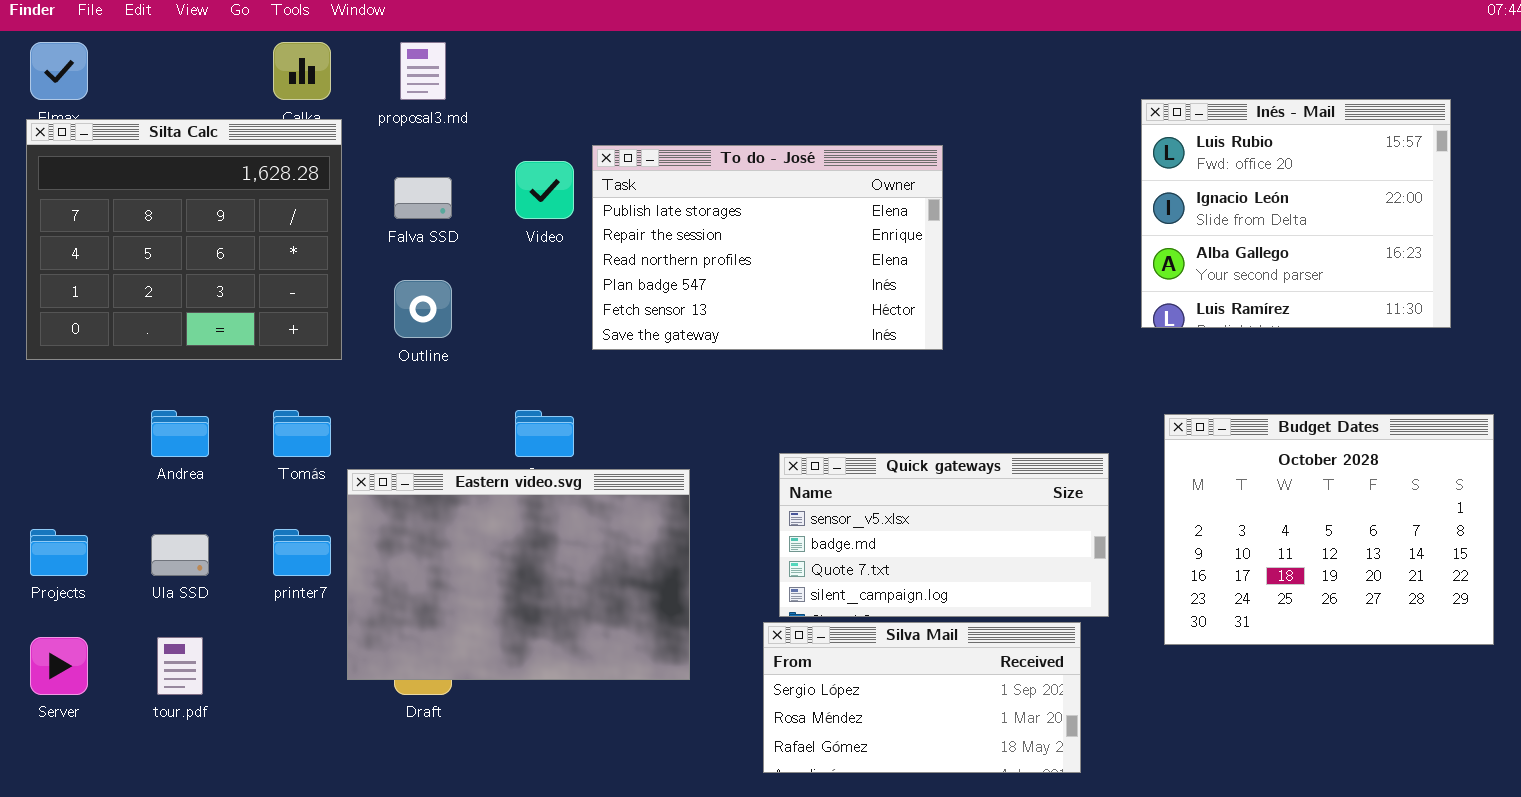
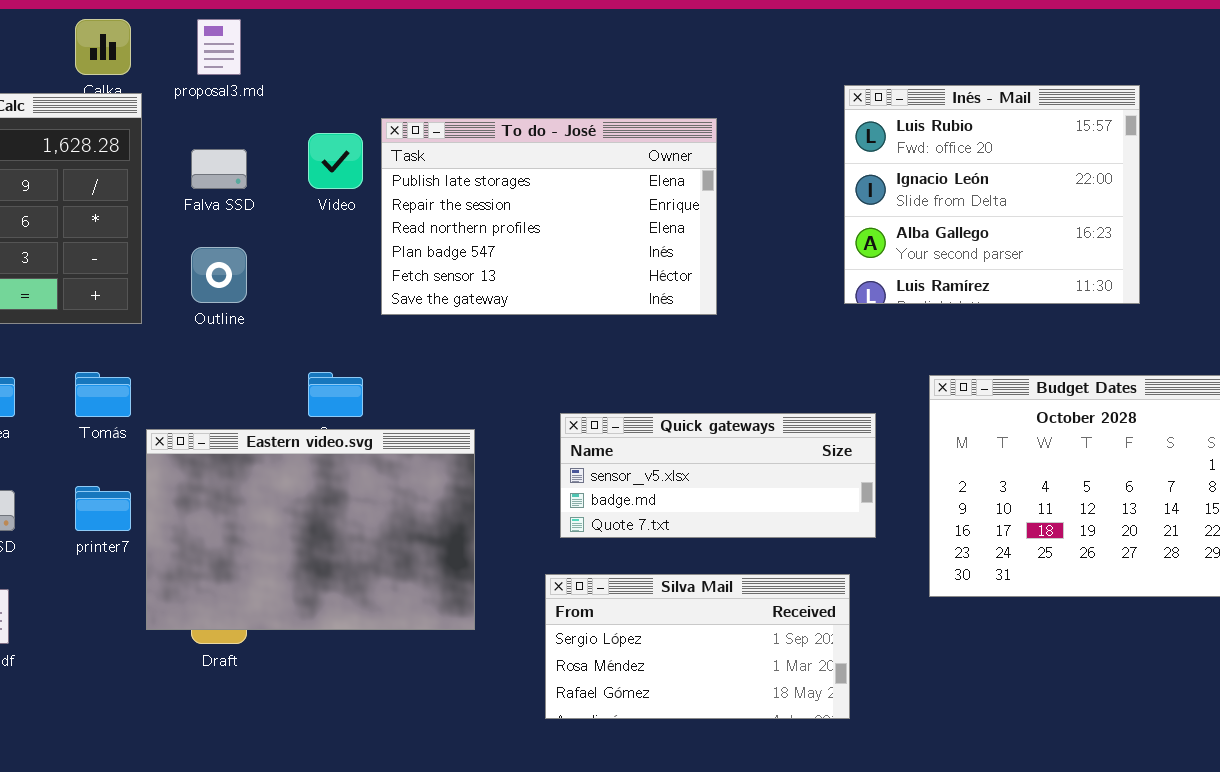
Inés - Mail: [1141,99,1451,328] -> [844,85,1140,304], moved
Quick gateways: [779,453,1109,617] -> [560,413,876,538], resized

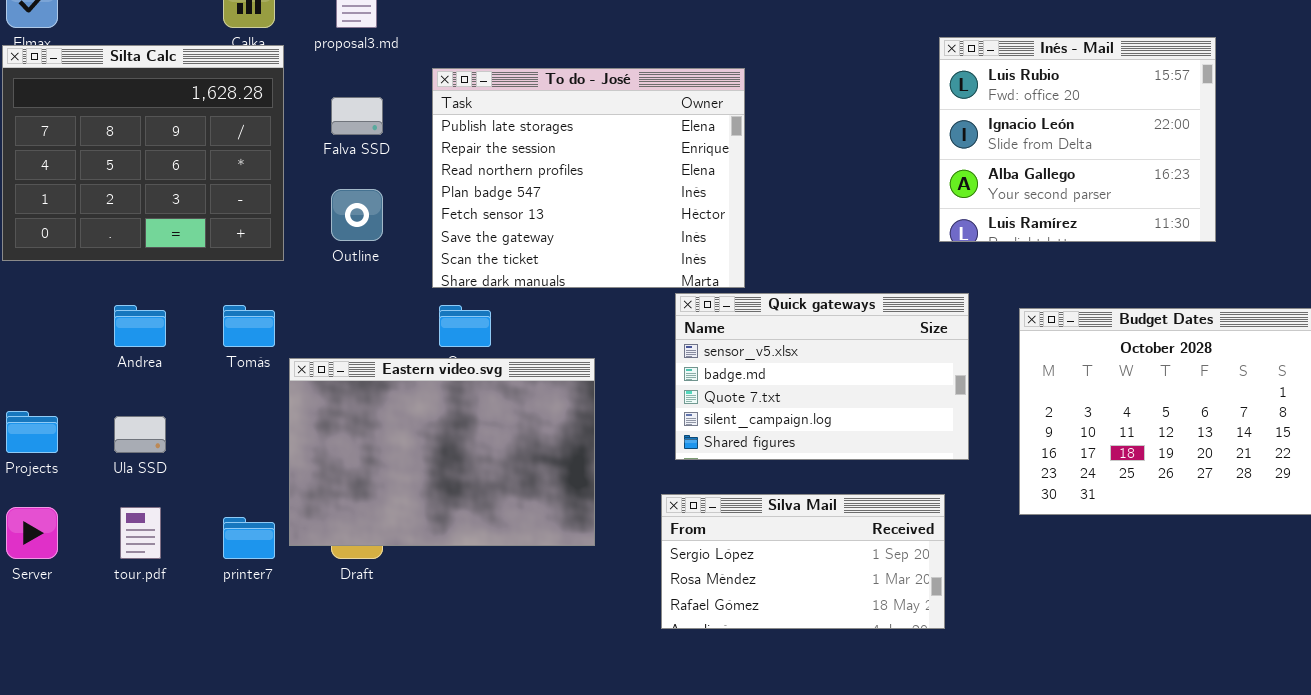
To do - José: [381,118,717,315] -> [432,68,745,288], moved, resized
Quick gateways: [560,413,876,538] -> [675,293,969,460], resized
printer7: [75,486,131,531] -> [223,517,275,559], moved

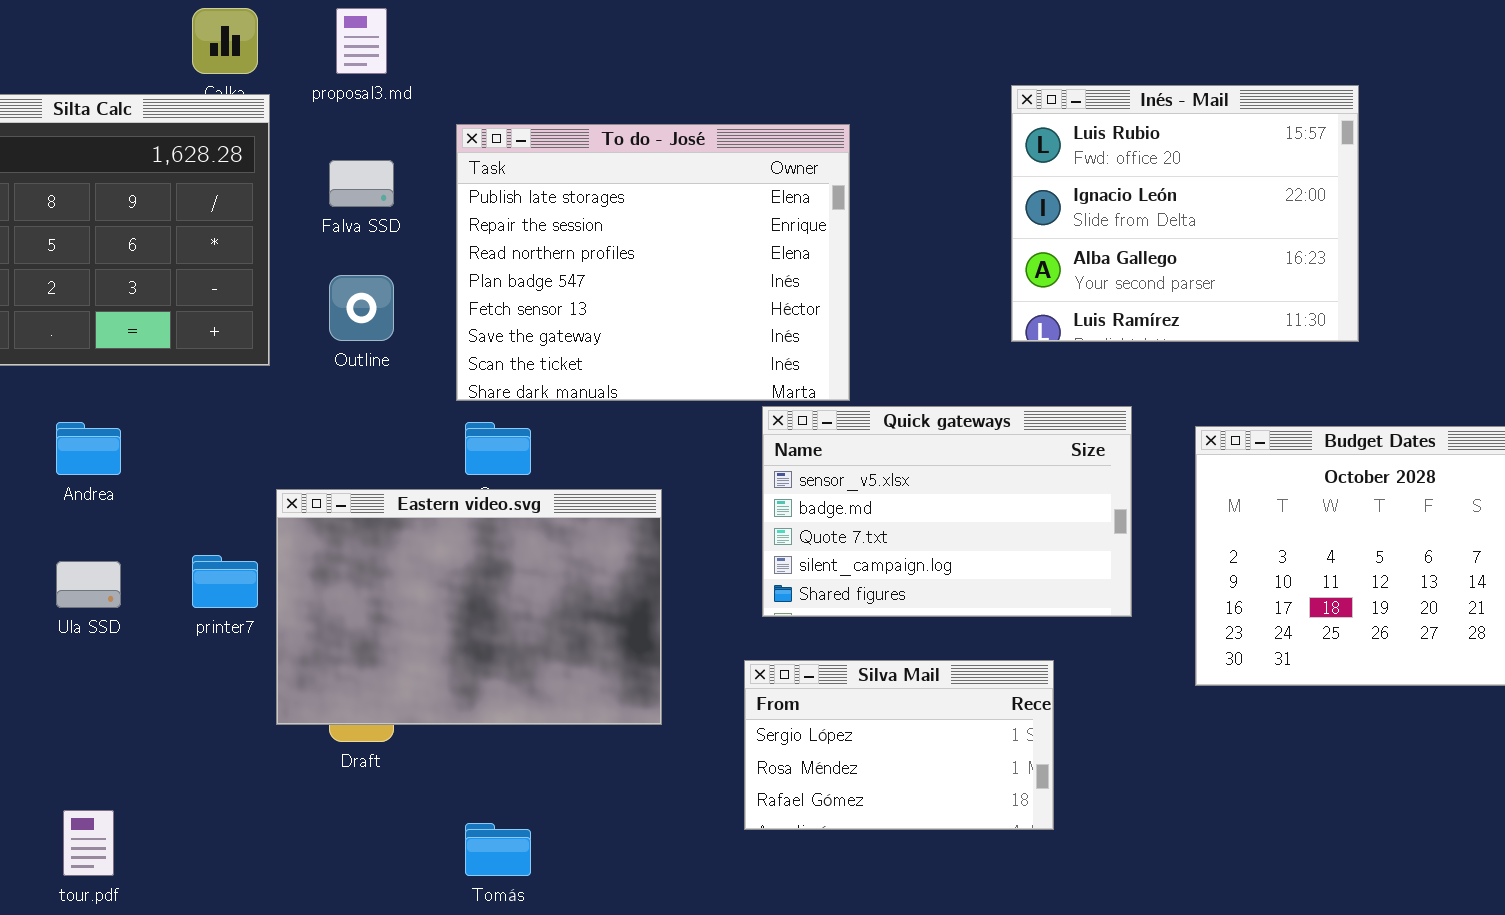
Inés - Mail: [939,37,1216,242] -> [1011,85,1359,342], moved
Tomás: [223,305,275,347] -> [465,823,531,876], moved
Silva Mail: [661,494,945,629] -> [744,660,1054,830], resized
tour.pdf: [120,507,161,559] -> [63,810,114,876], moved
printer7: [223,517,275,559] -> [192,555,258,608], moved

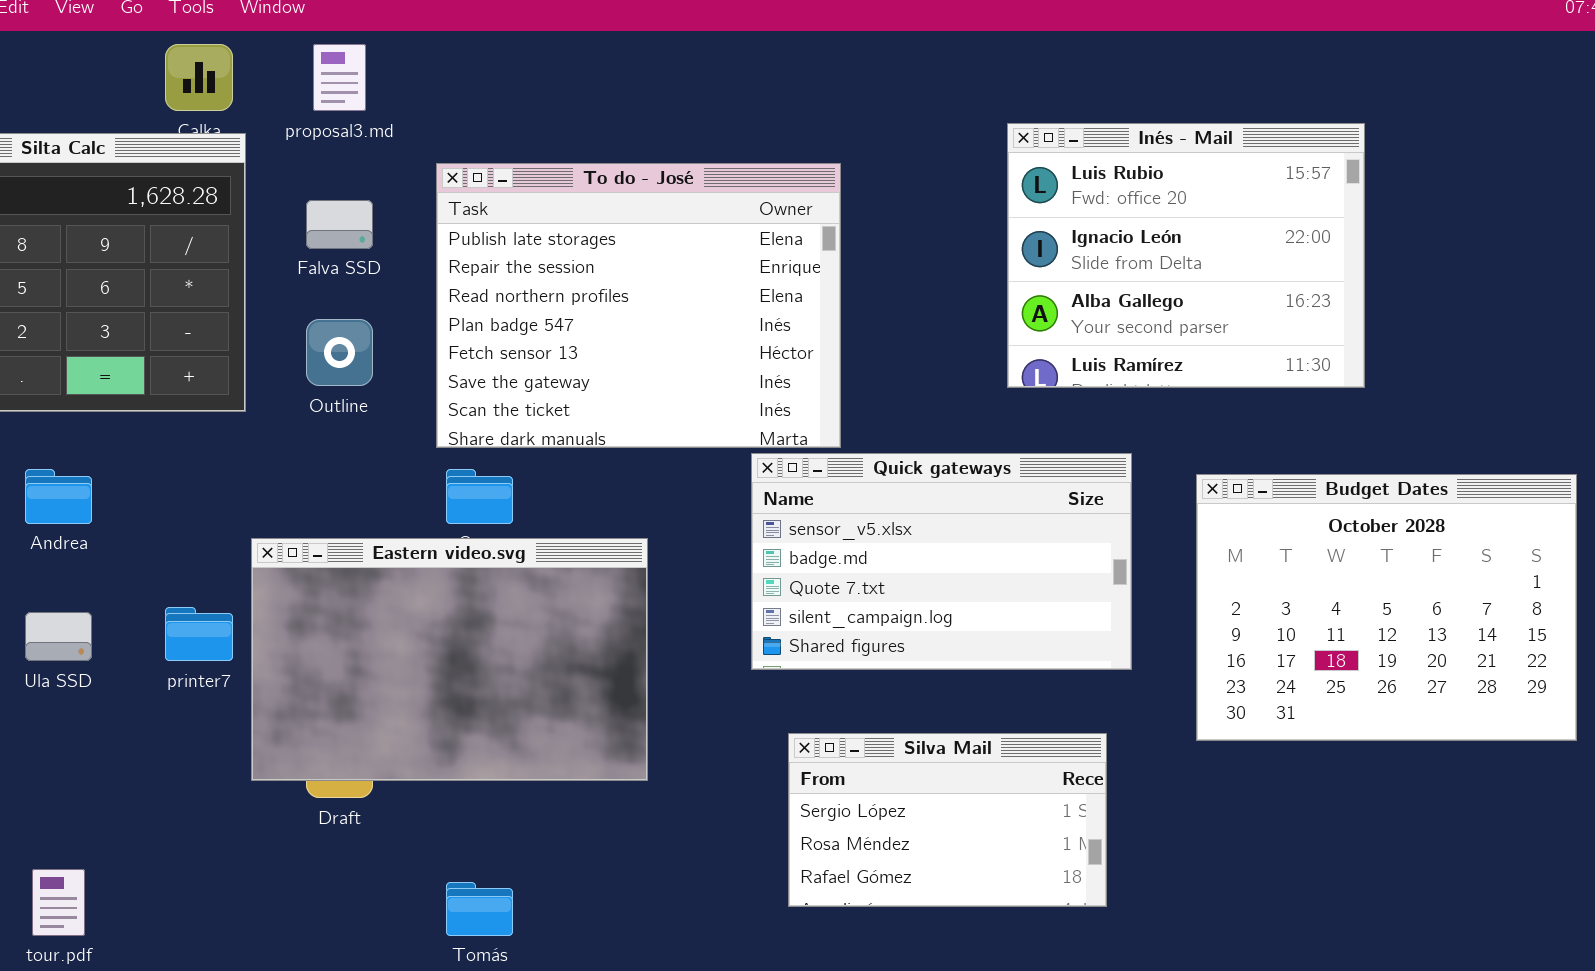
Silva Mail: [744,660,1054,830] -> [788,733,1107,907], moved

